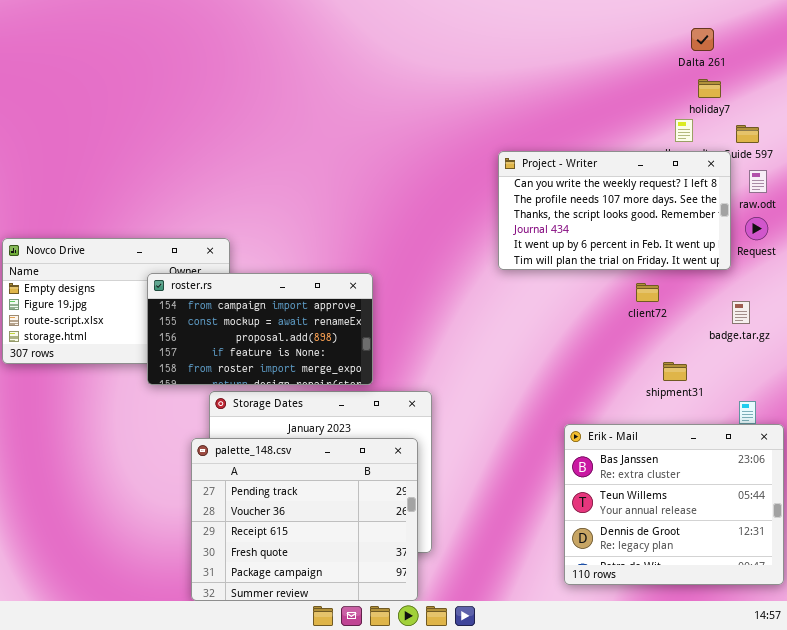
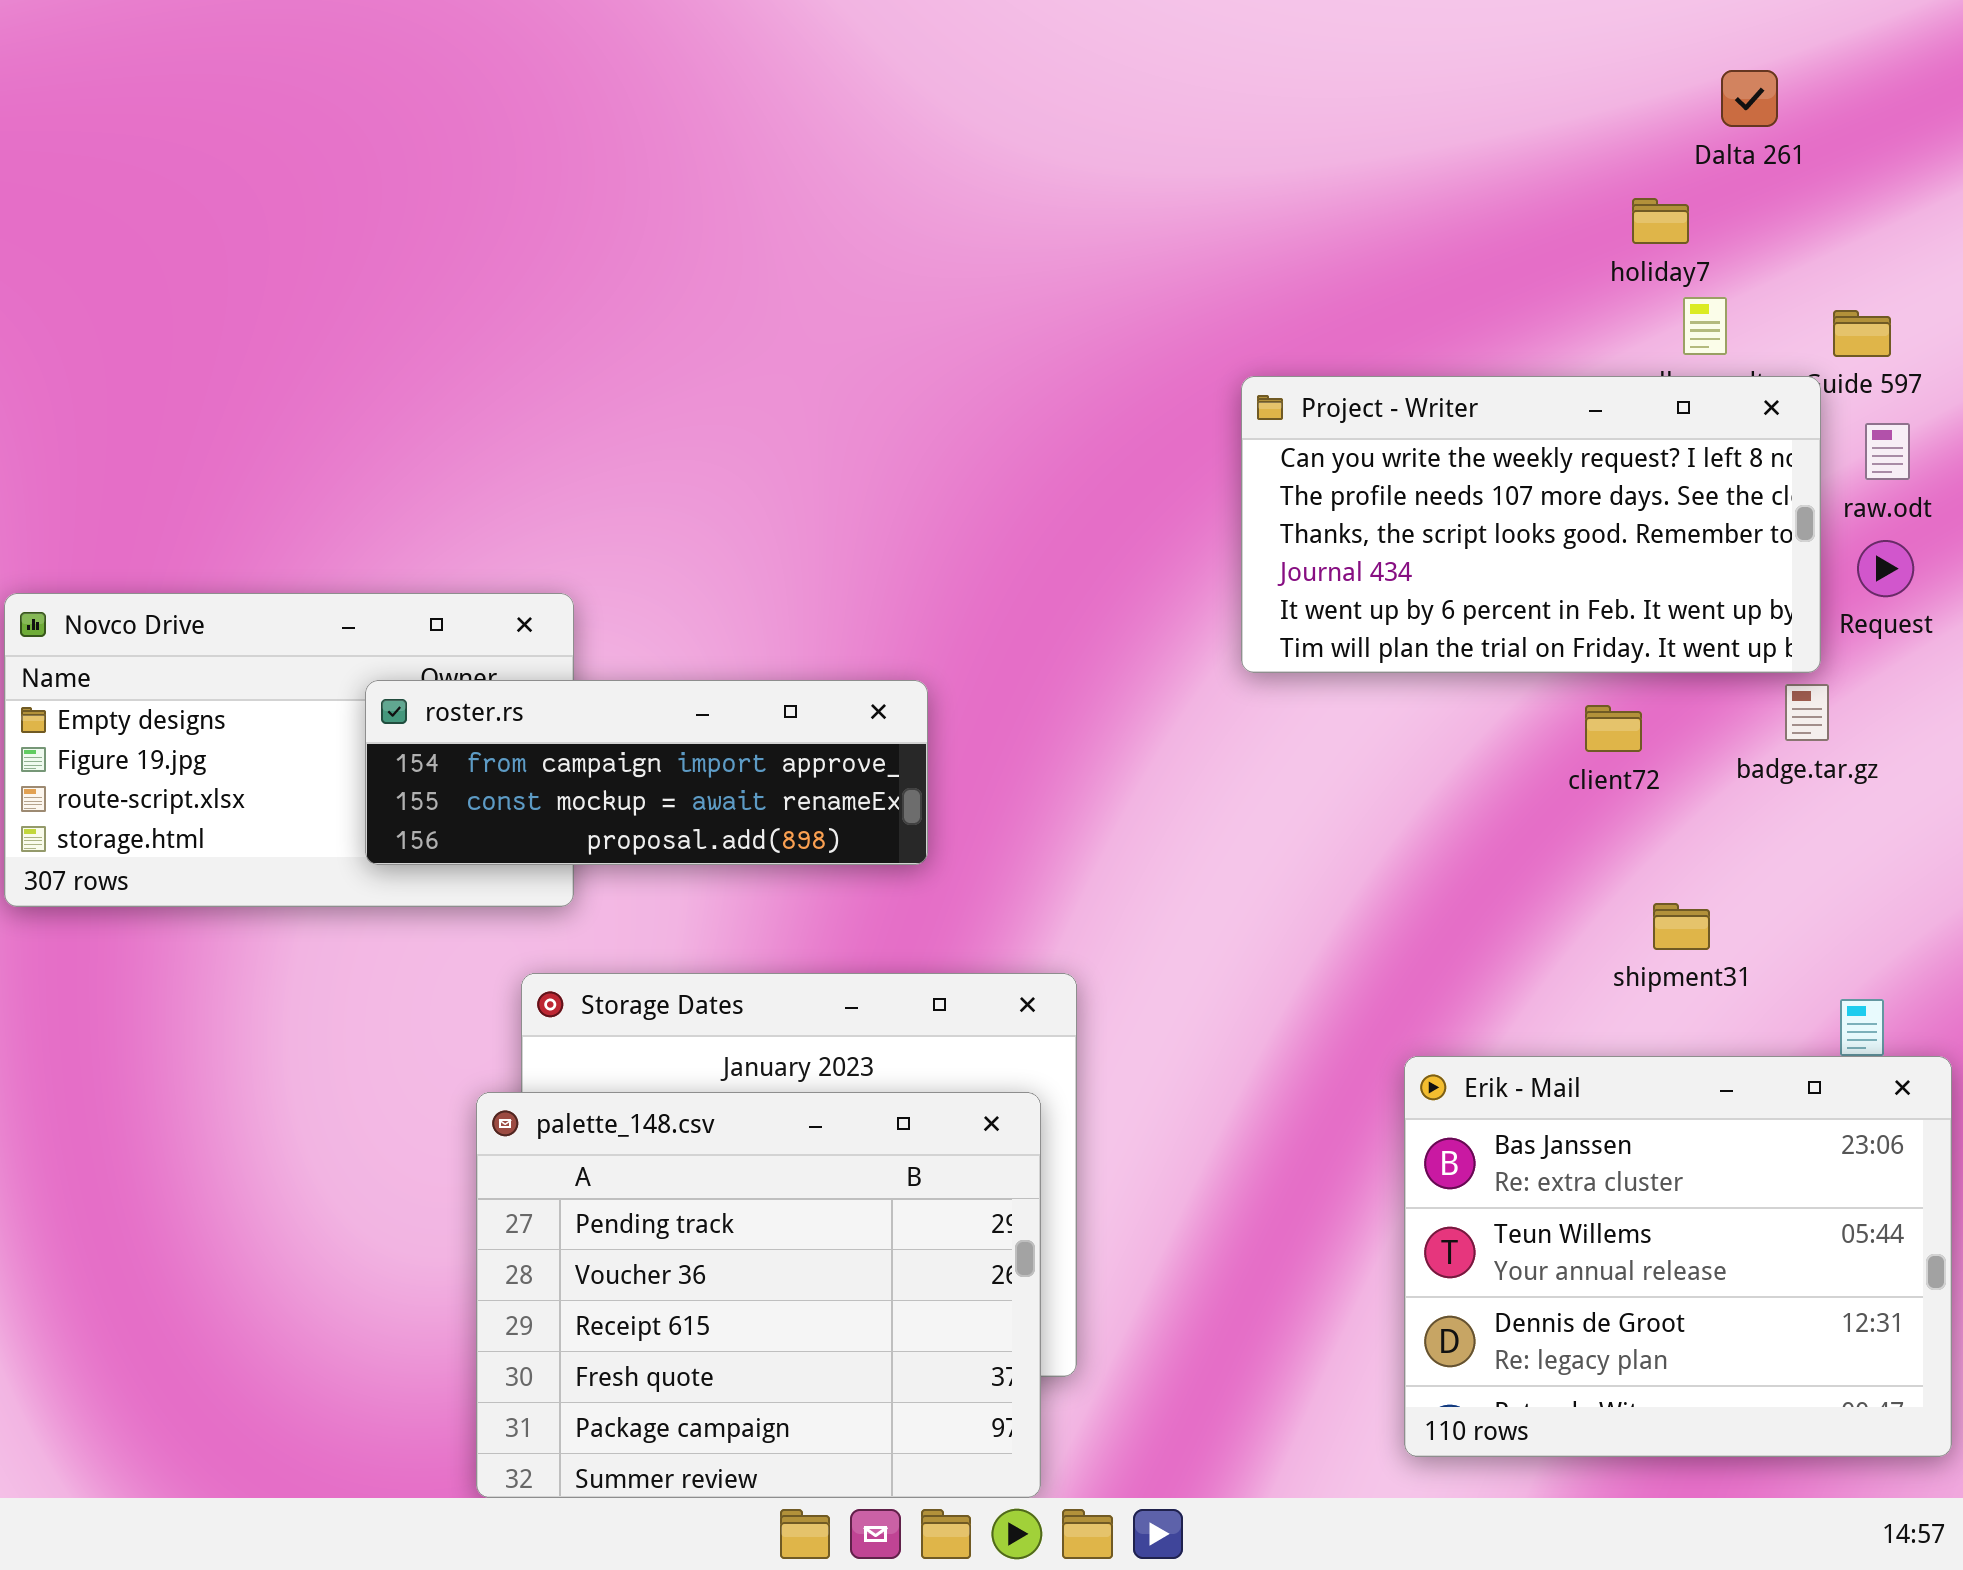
holiday7: [698,79,721,98] -> [1632,198,1689,244], moved
roster.rs: [147,273,373,385] -> [365,680,928,865], resized
badge.tar.gz: [732,301,750,324] -> [1785,684,1829,741], moved

